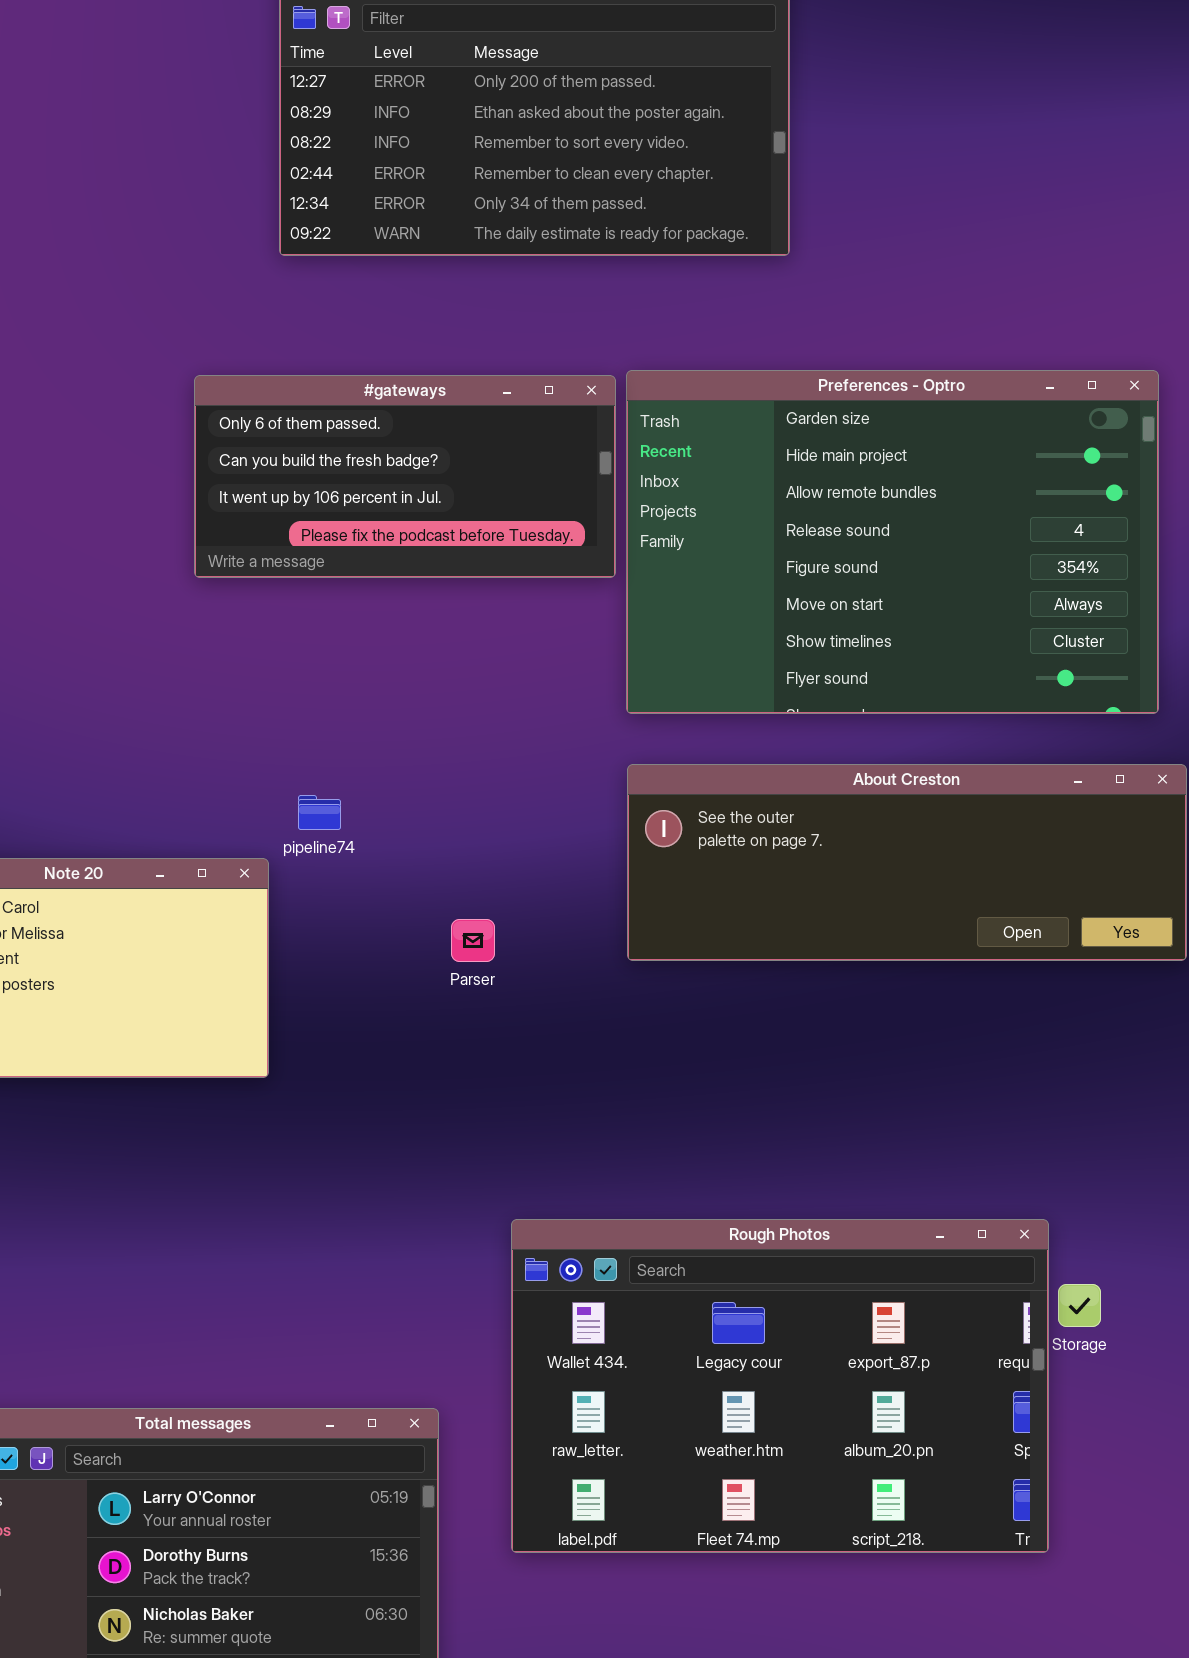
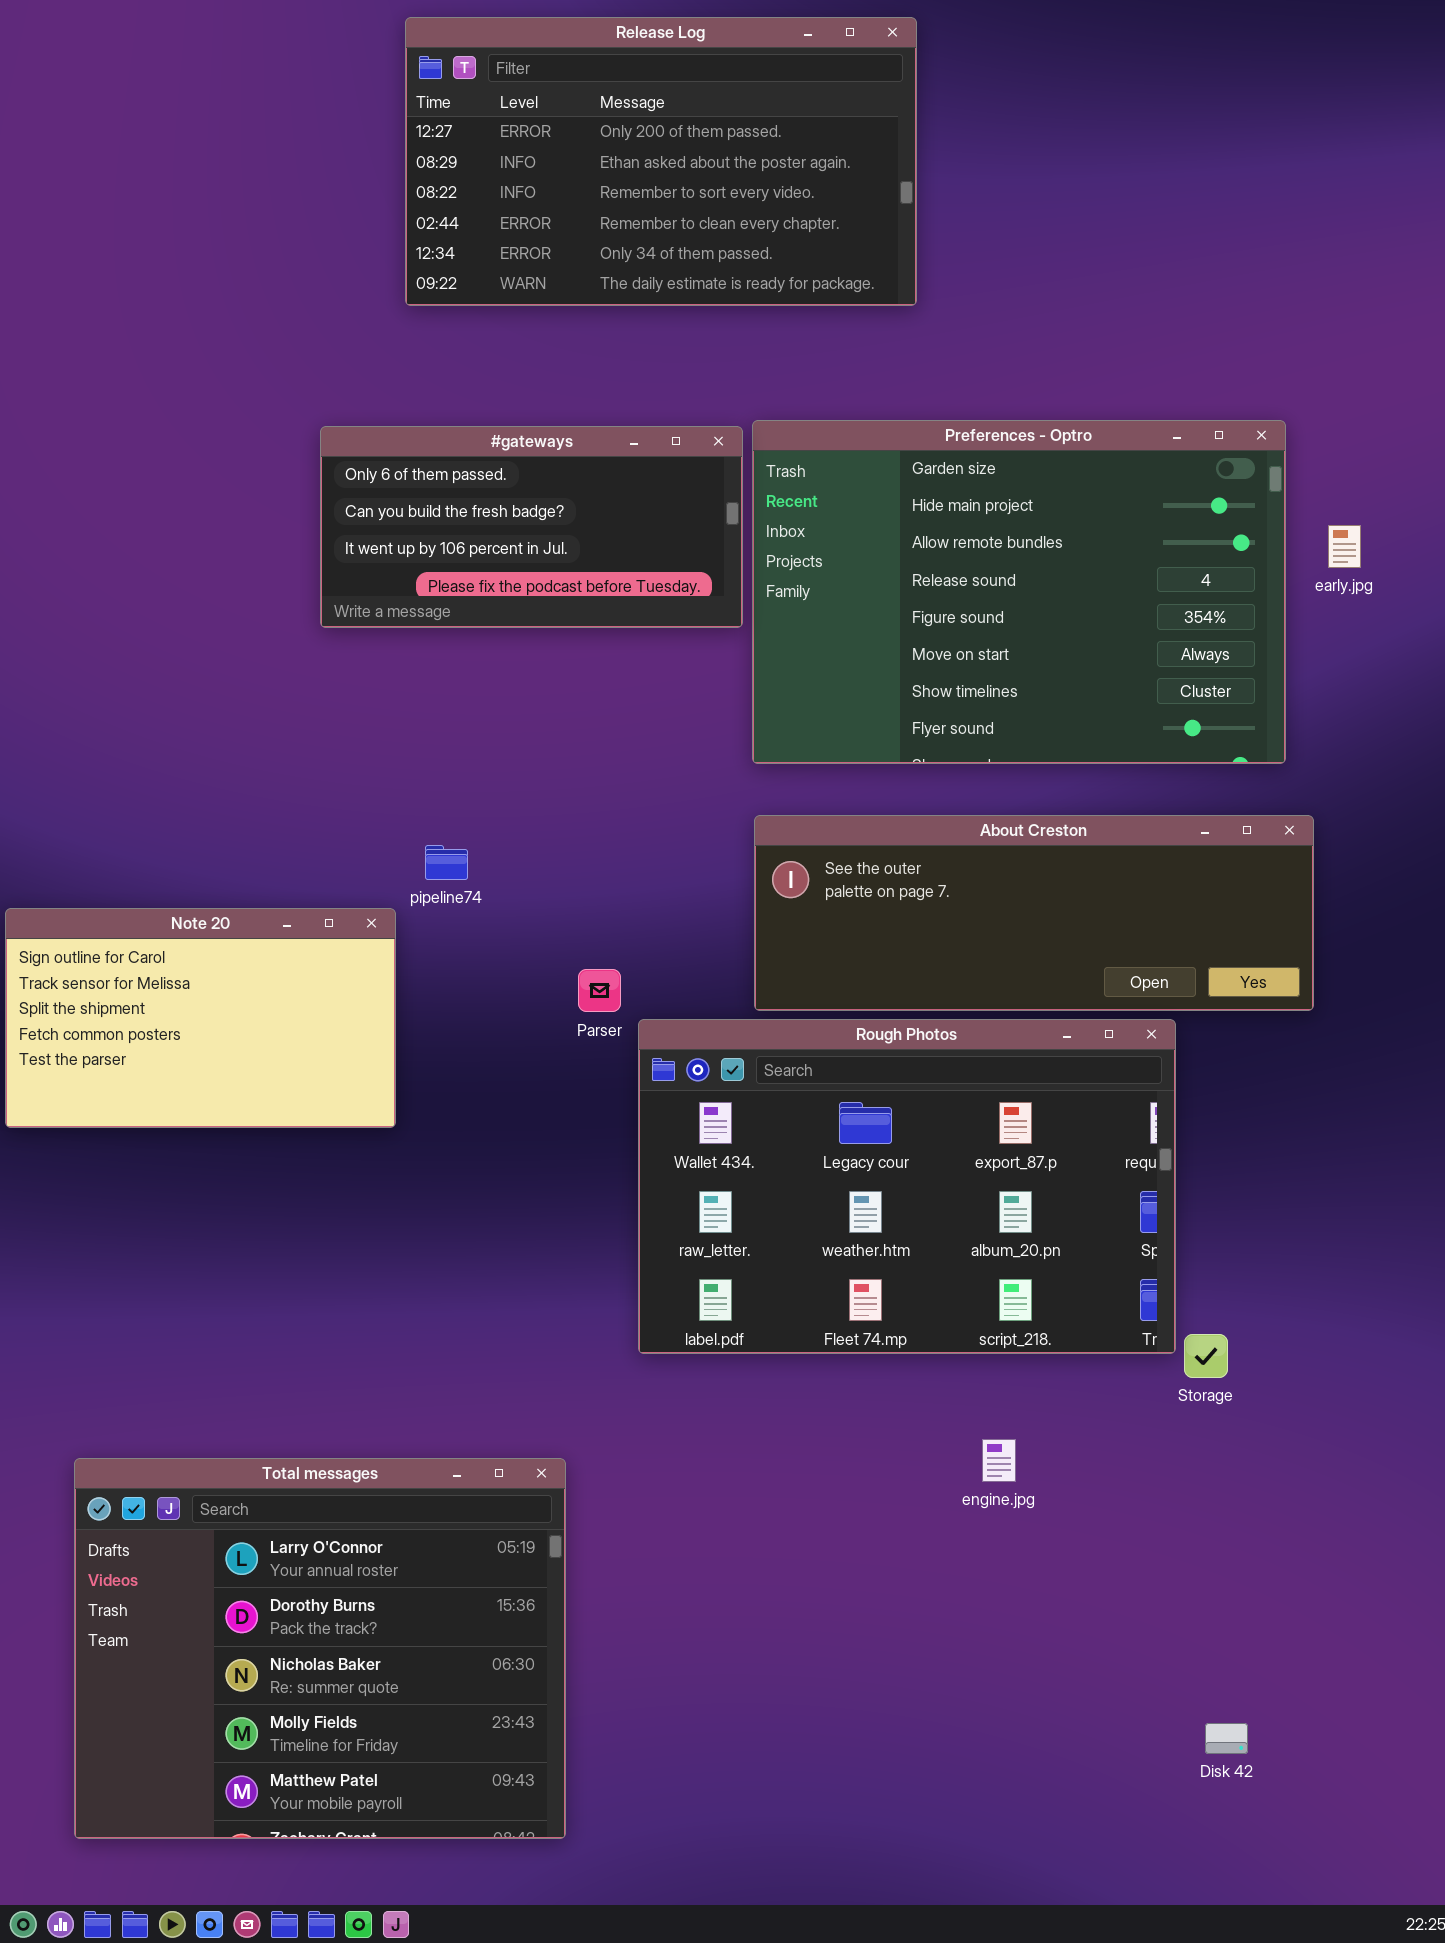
Rough Photos: [511,1219,1049,1553] -> [638,1019,1176,1354], moved

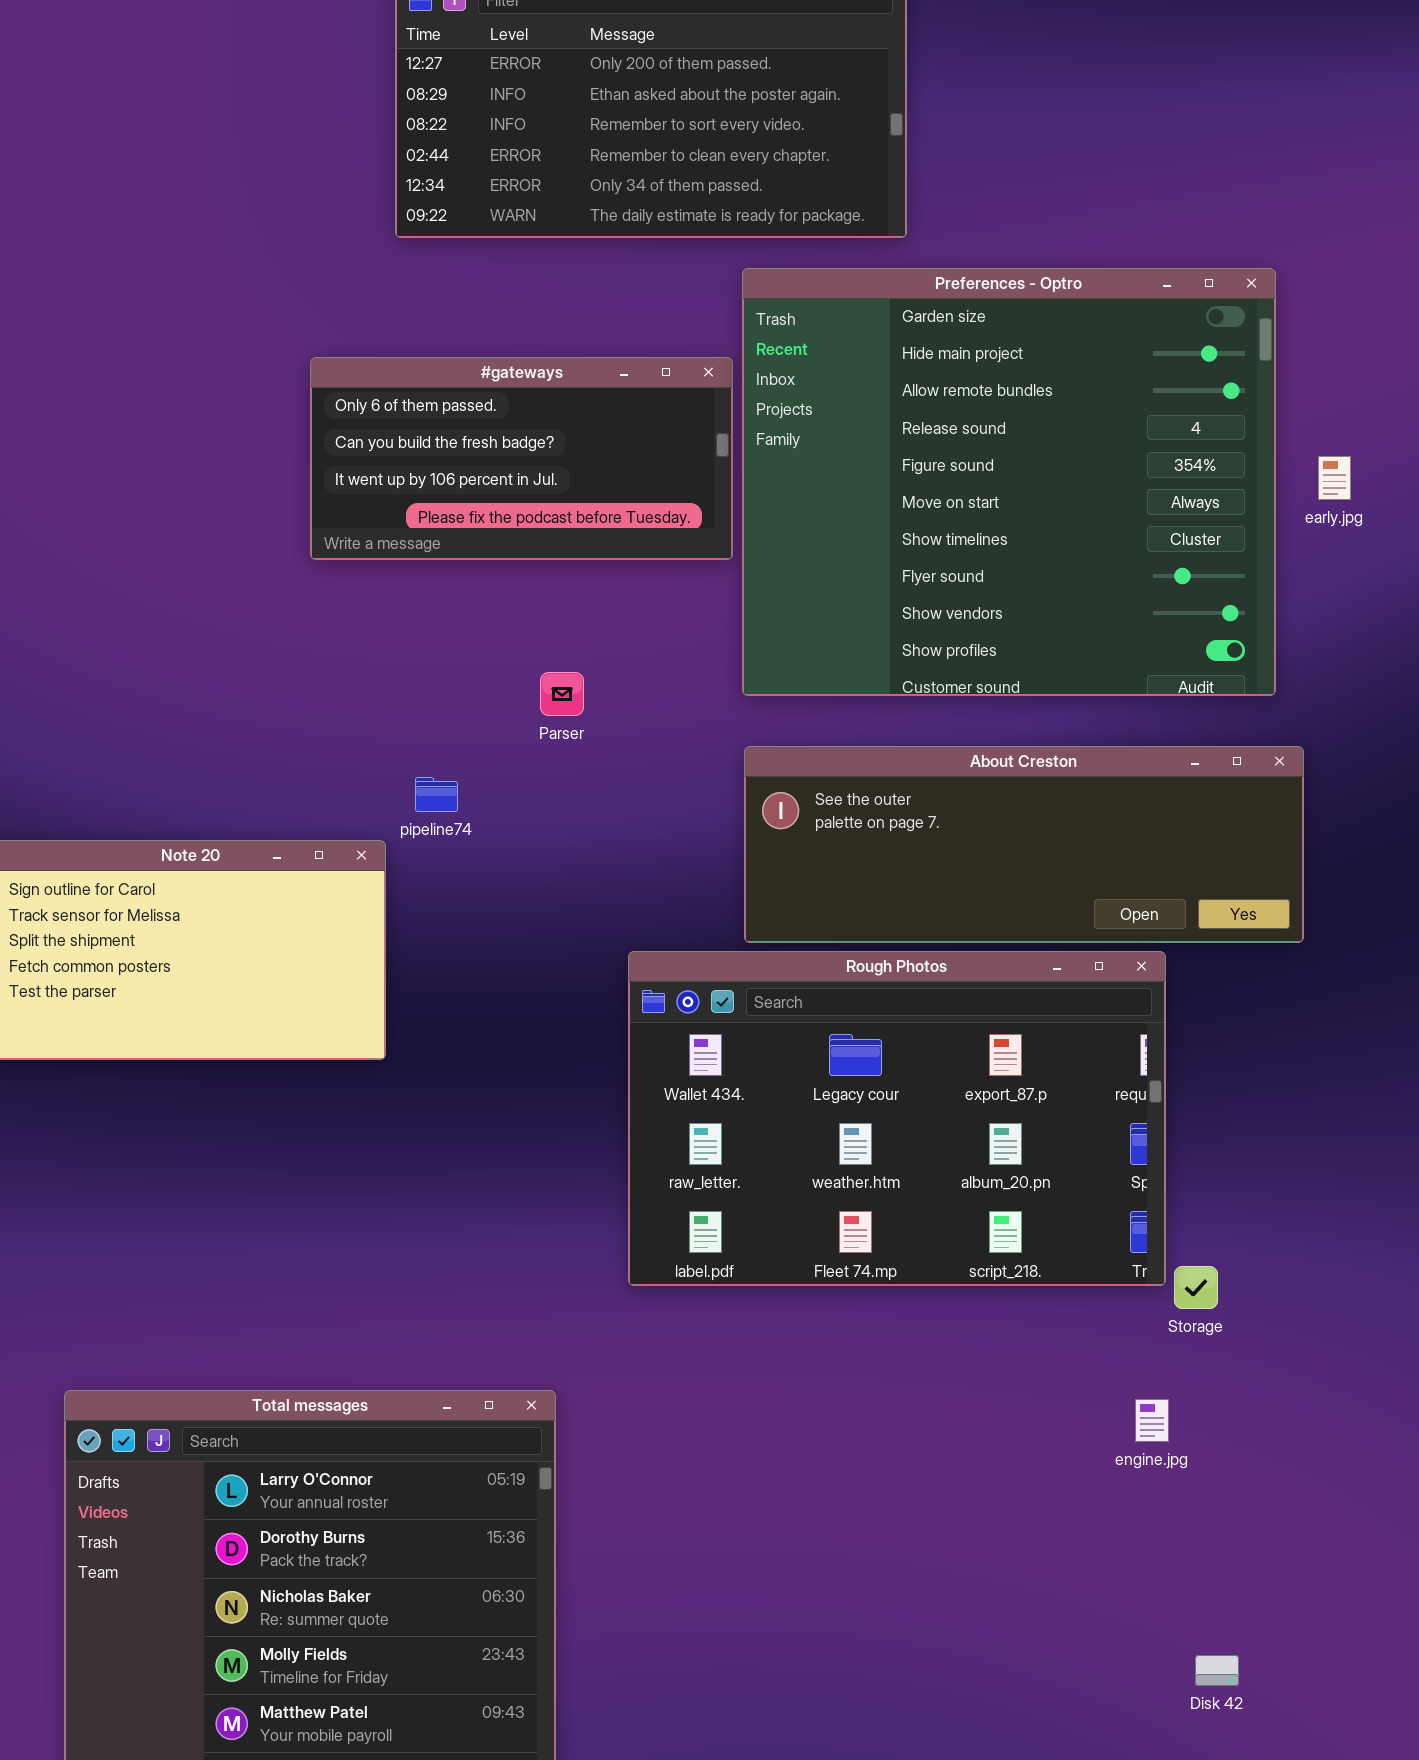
Preferences - Optro: [752,420,1286,764] -> [742,268,1276,696], resized
Parser: [578,969,621,1012] -> [540,672,584,716], moved
engine.jpg: [982,1439,1016,1482] -> [1135,1399,1169,1442], moved

